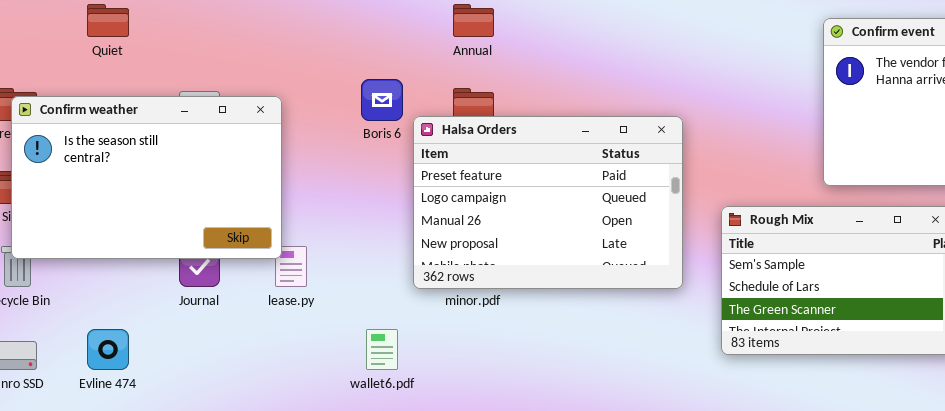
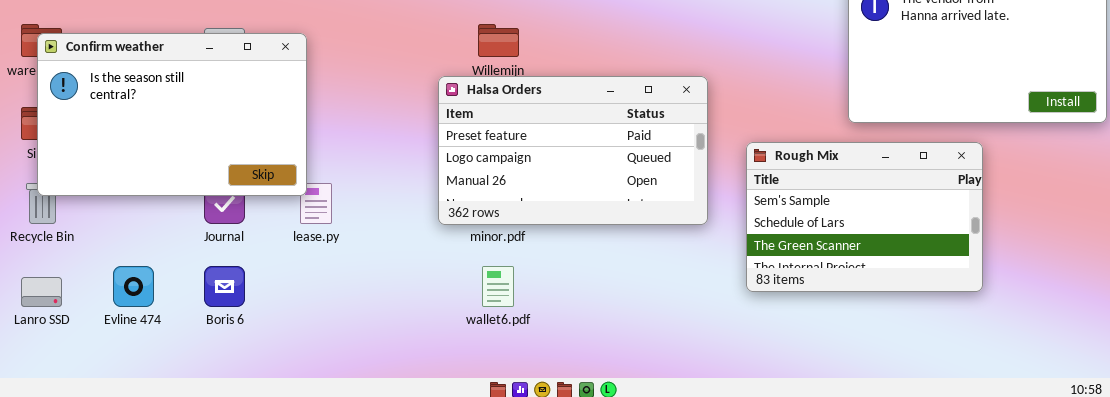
Boris 6: [361,79,403,121] -> [204,266,245,307], moved
Halsa Orders: [413,116,683,289] -> [438,76,708,225], resized
wallet6.pdf: [366,329,398,370] -> [482,266,514,307], moved

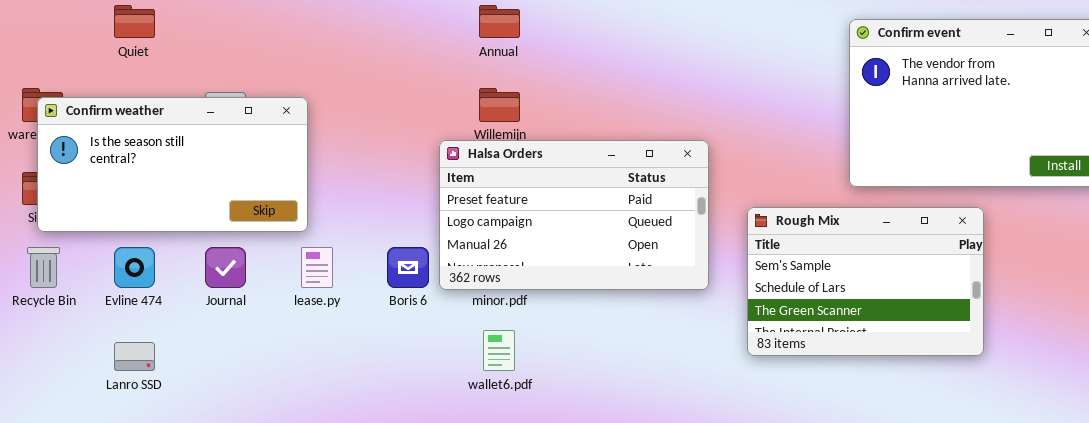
Confirm weather: [37,33,307,196] -> [37,97,308,232], resized
Evline 474: [113,266,154,307] -> [114,247,155,288], moved
Boris 6: [204,266,245,307] -> [387,247,429,288], moved
Lanro SSD: [21,277,62,307] -> [114,342,155,371], moved

